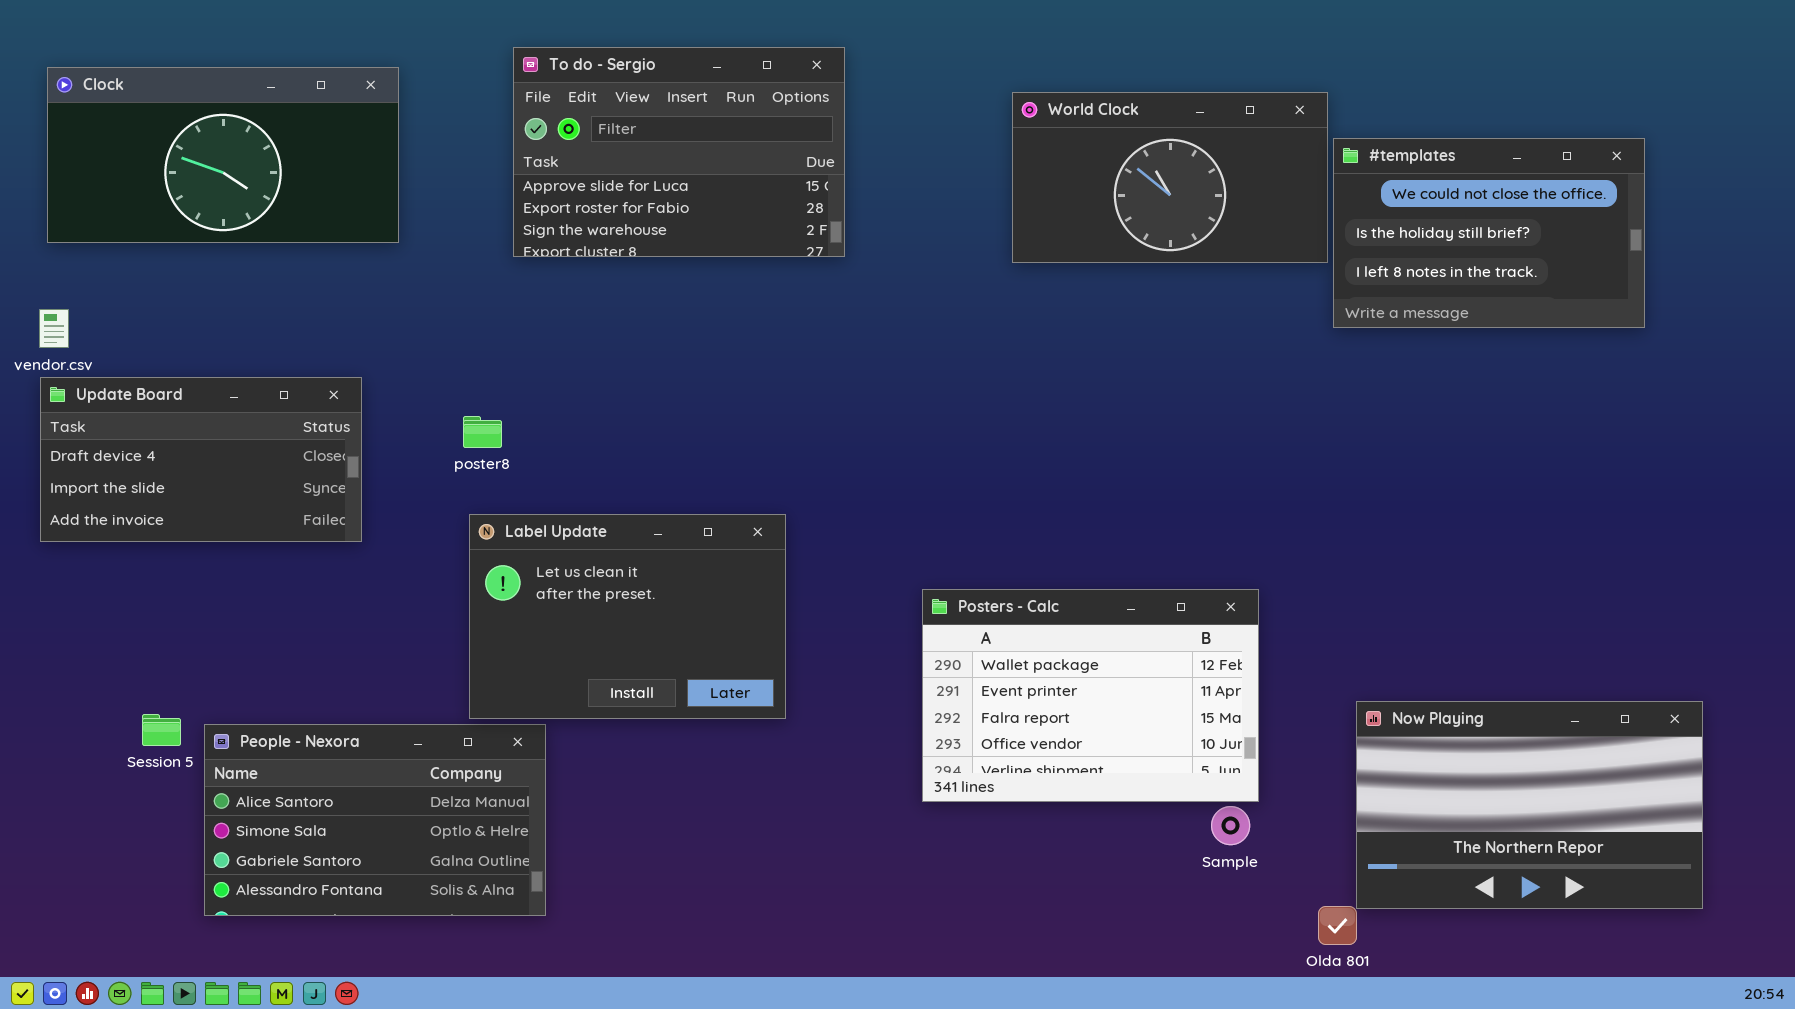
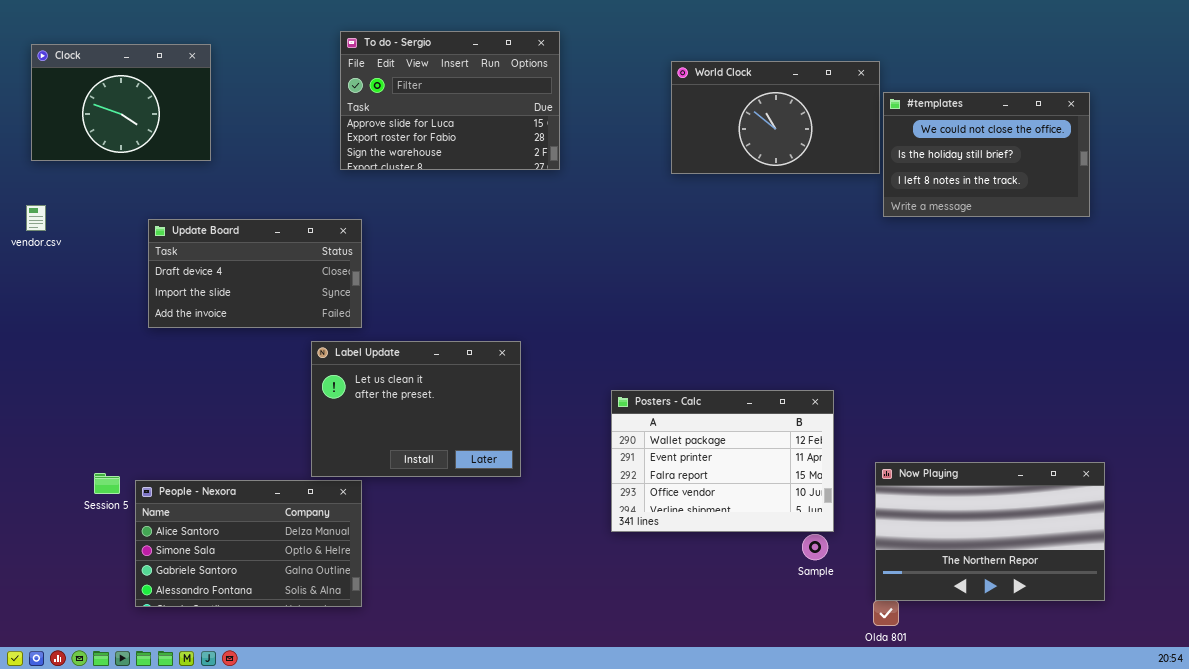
Clock: [47,67,399,243] -> [31,44,211,161], resized
Update Board: [40,377,362,542] -> [148,219,362,328], moved
Now Playing: [1356,701,1703,909] -> [875,462,1105,601], moved

